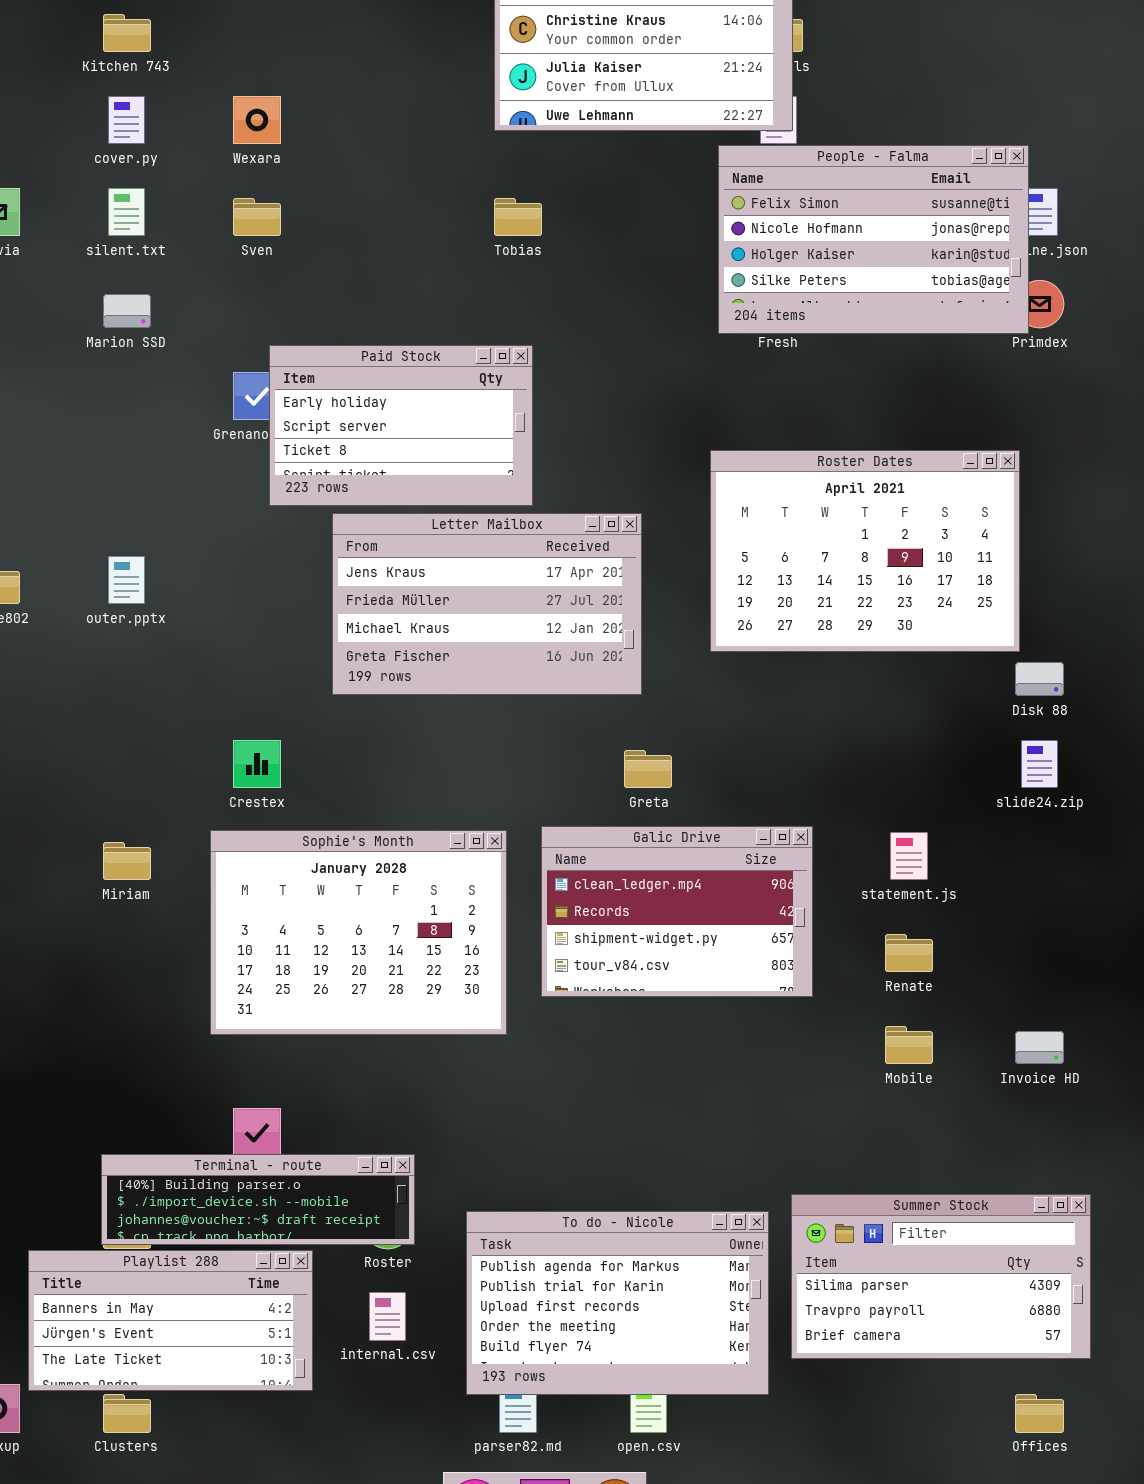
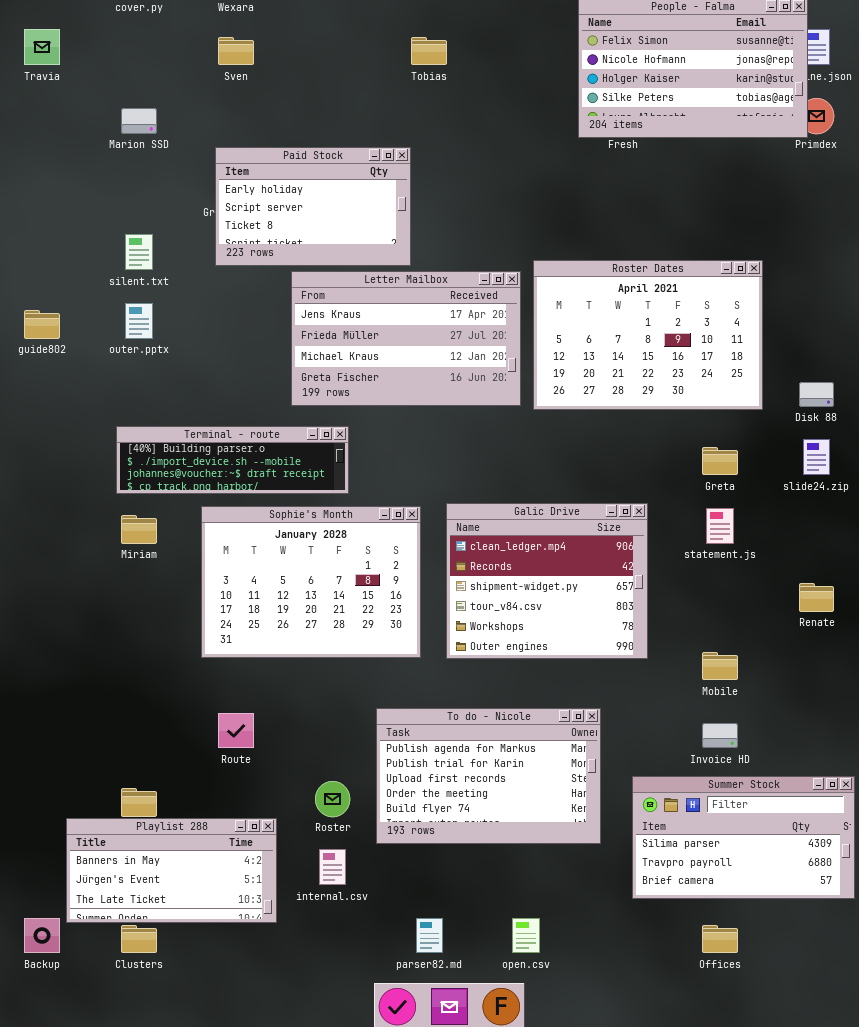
silent.txt: [108,188,145,236] -> [125,234,153,270], moved
Paid Stock: [269,345,533,506] -> [215,147,411,266], moved
Roster Dates: [710,450,1020,652] -> [533,260,763,410], moved
Greta: [624,750,672,788] -> [702,447,738,475], moved
Galic Drive: [541,826,813,997] -> [446,503,648,659], resized
Renate: [885,934,933,972] -> [799,583,834,612], moved
Invoice HD: [1015,1031,1064,1064] -> [702,723,738,748], moved
Terminal - route: [101,1154,415,1245] -> [116,426,349,494], moved
To do - Nicole: [466,1211,769,1395] -> [376,708,601,844], moved
Offices: [1015,1394,1064,1433] -> [702,925,738,953], moved

